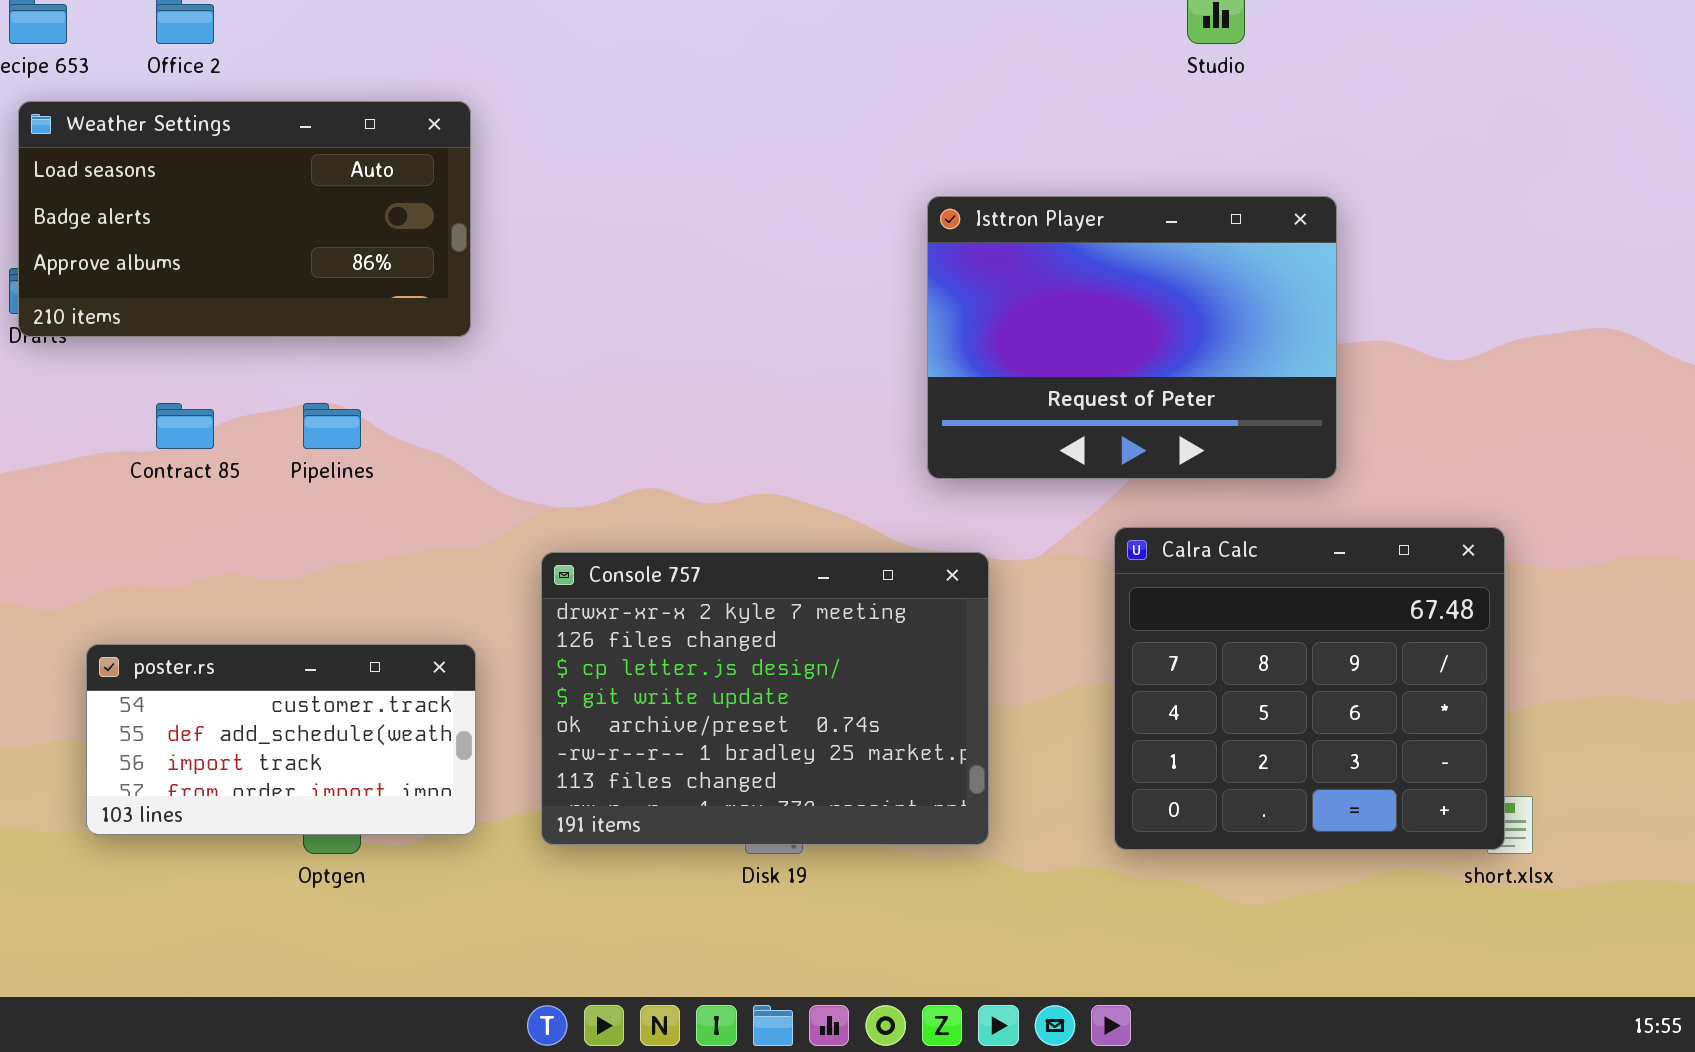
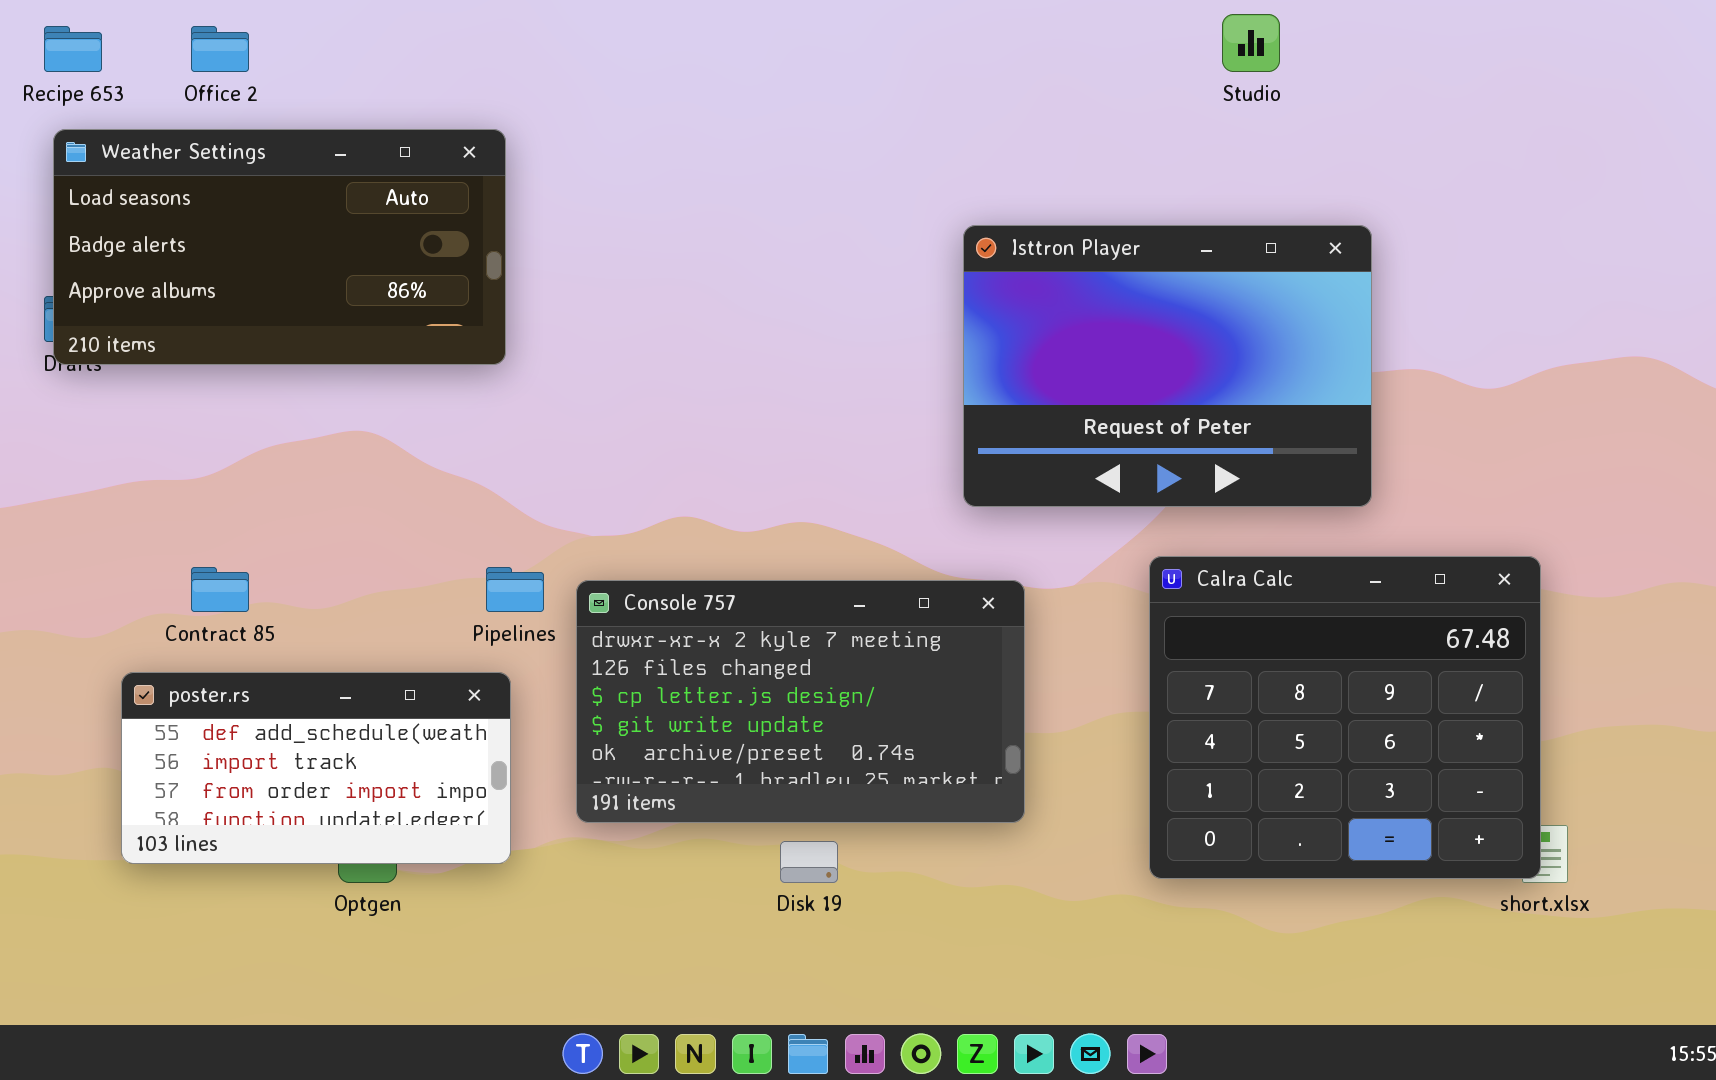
Contract 85: [156,403,214,449] -> [191,567,249,612], moved
Pipelines: [303,403,361,449] -> [486,567,544,612], moved
Console 757: [541,552,989,845] -> [576,580,1025,823], resized
poster.rs: [86,644,476,835] -> [121,672,511,864], scrolled down 1 row

